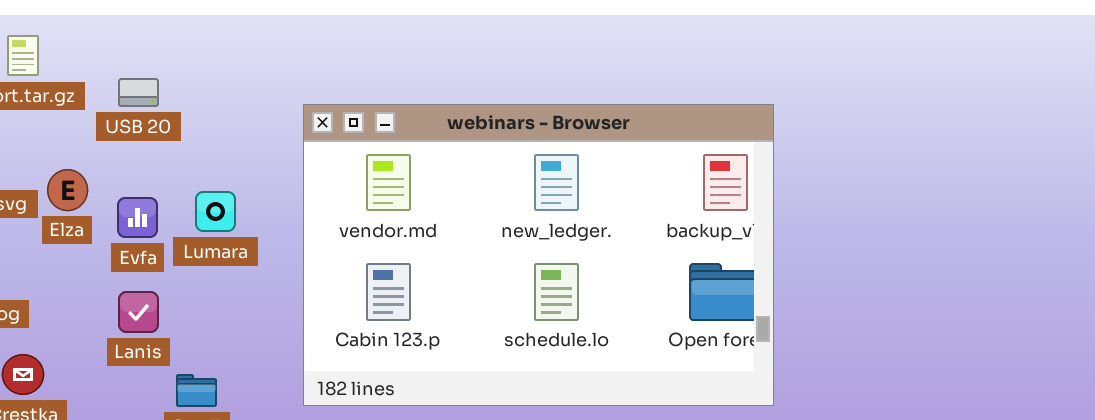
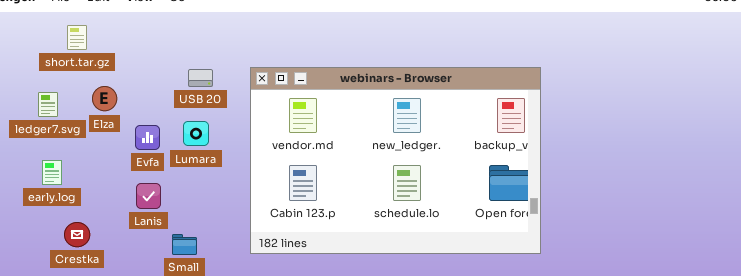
USB 20: [118,78,159,107] -> [188,69,213,87], moved
Elza: [47,169,88,211] -> [92,86,117,111], moved

